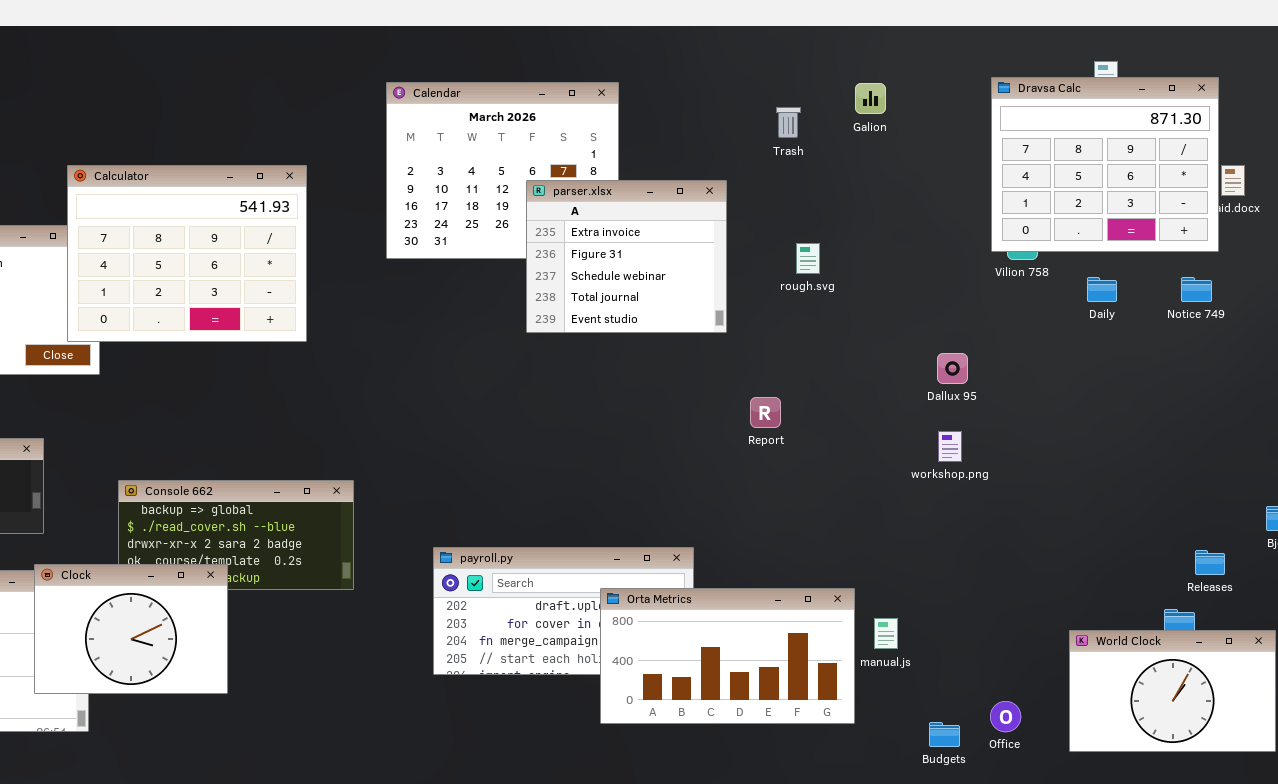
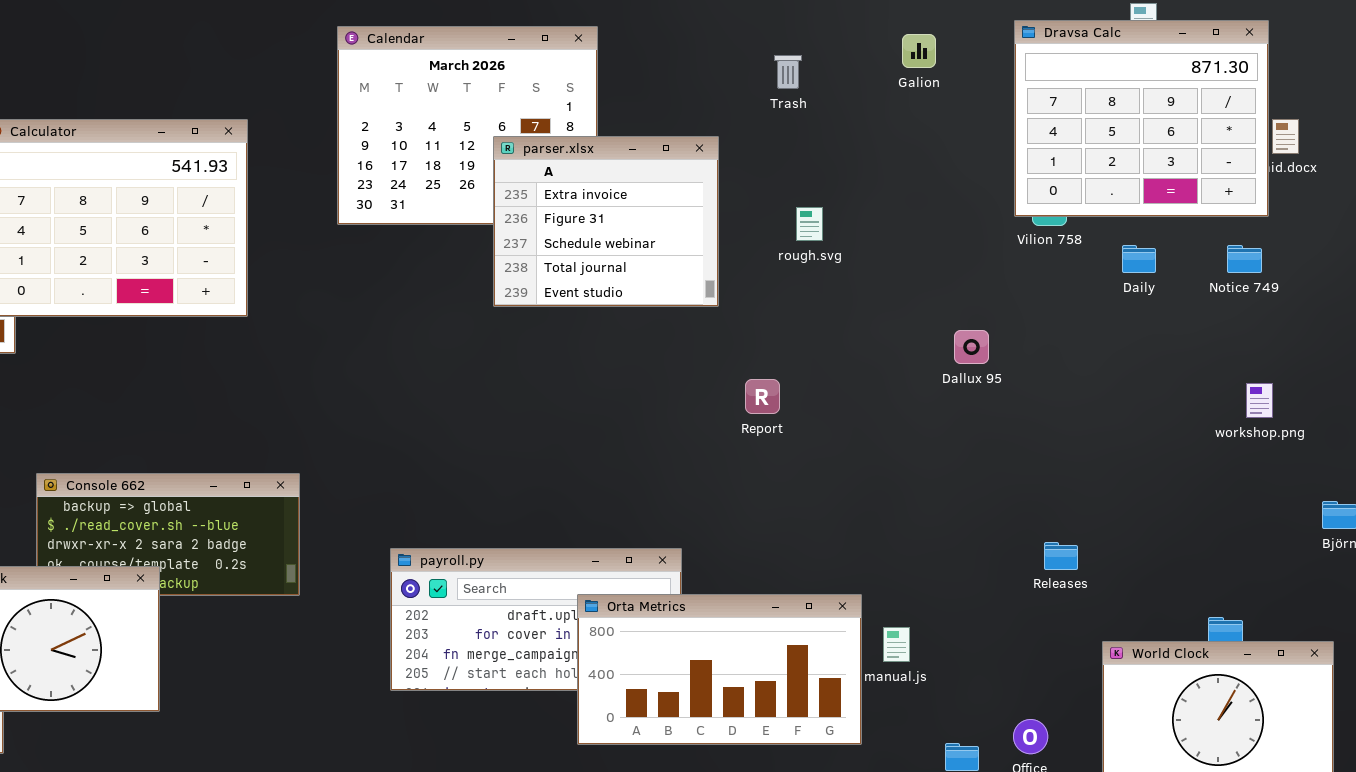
Galion: [855,83,886,114] -> [902,34,936,68], moved
workshop.png: [938,431,962,462] -> [1246,383,1273,418], moved
Releases: [1195,550,1225,575] -> [1044,542,1078,570], moved

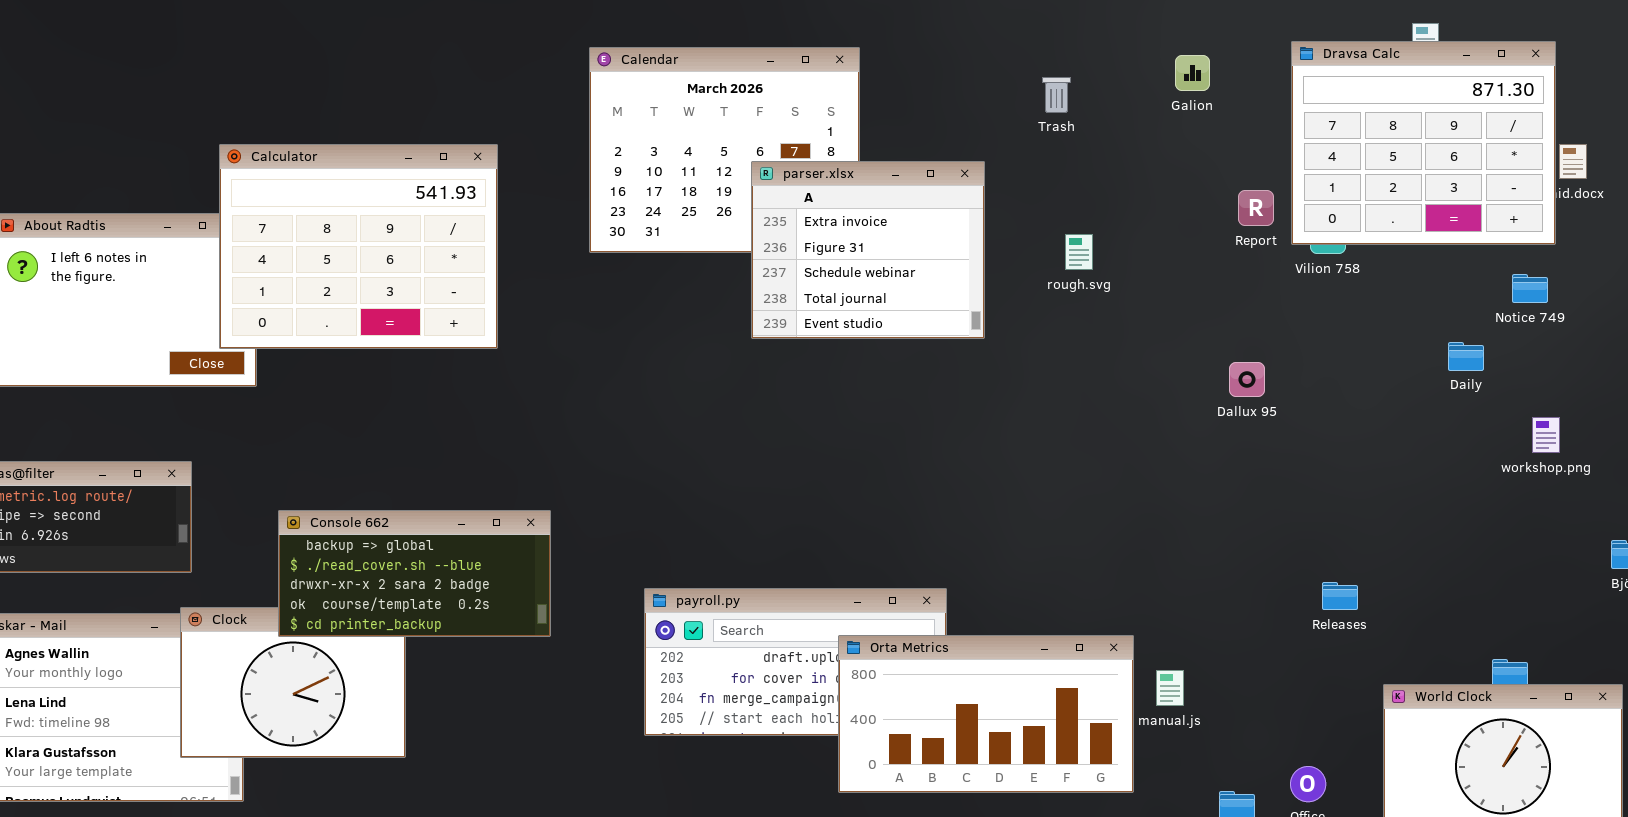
Daily: [1122,245,1156,273] -> [1448,342,1484,371], moved
Report: [745,379,780,414] -> [1238,190,1274,226], moved
Console 662: [36,473,300,596] -> [278,510,551,637], raised

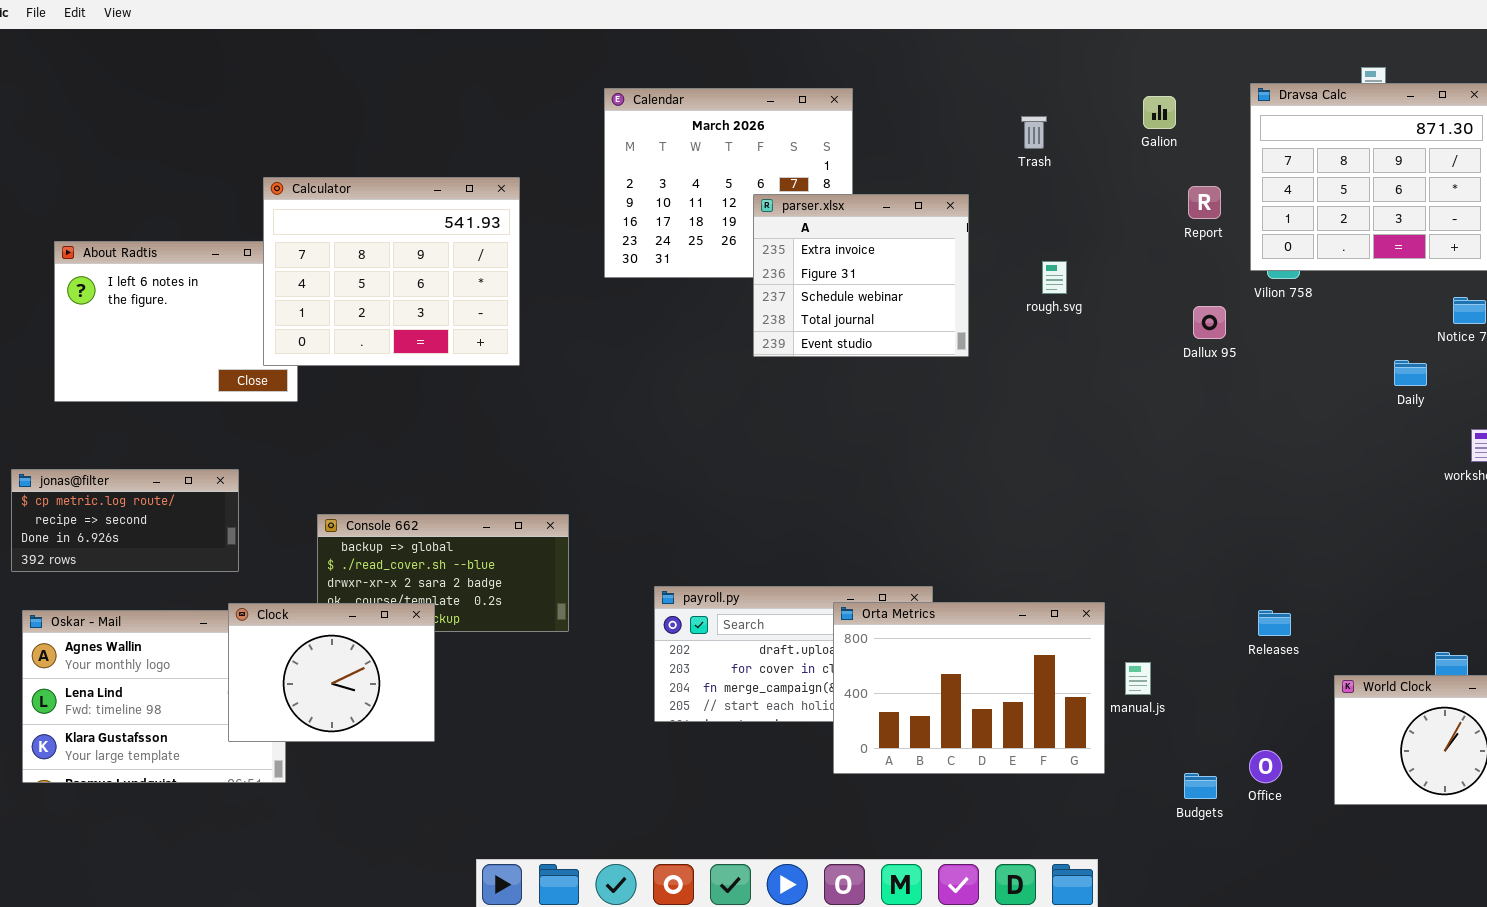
Report: [1238,190,1274,226] -> [1188,186,1221,219], moved
Dallux 95: [1229,362,1265,397] -> [1193,306,1226,339], moved
Releases: [1322,582,1358,610] -> [1258,610,1291,636], moved
Clock: [180,607,406,758] -> [228,603,435,742], raised
Orta Metrics: [838,635,1134,793] -> [833,602,1105,774], resized

